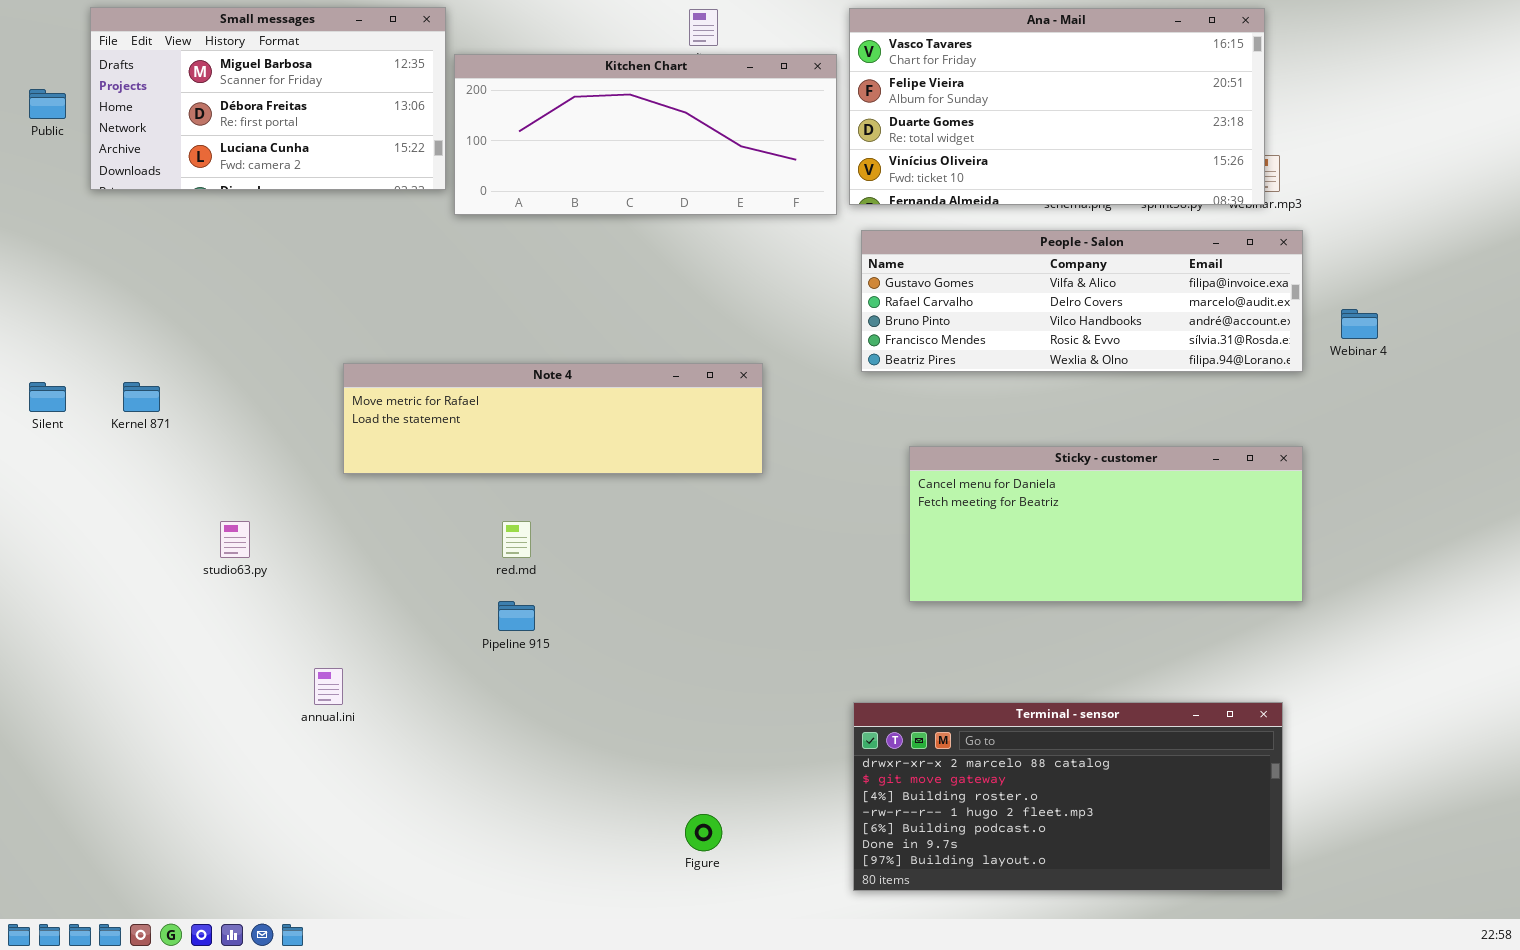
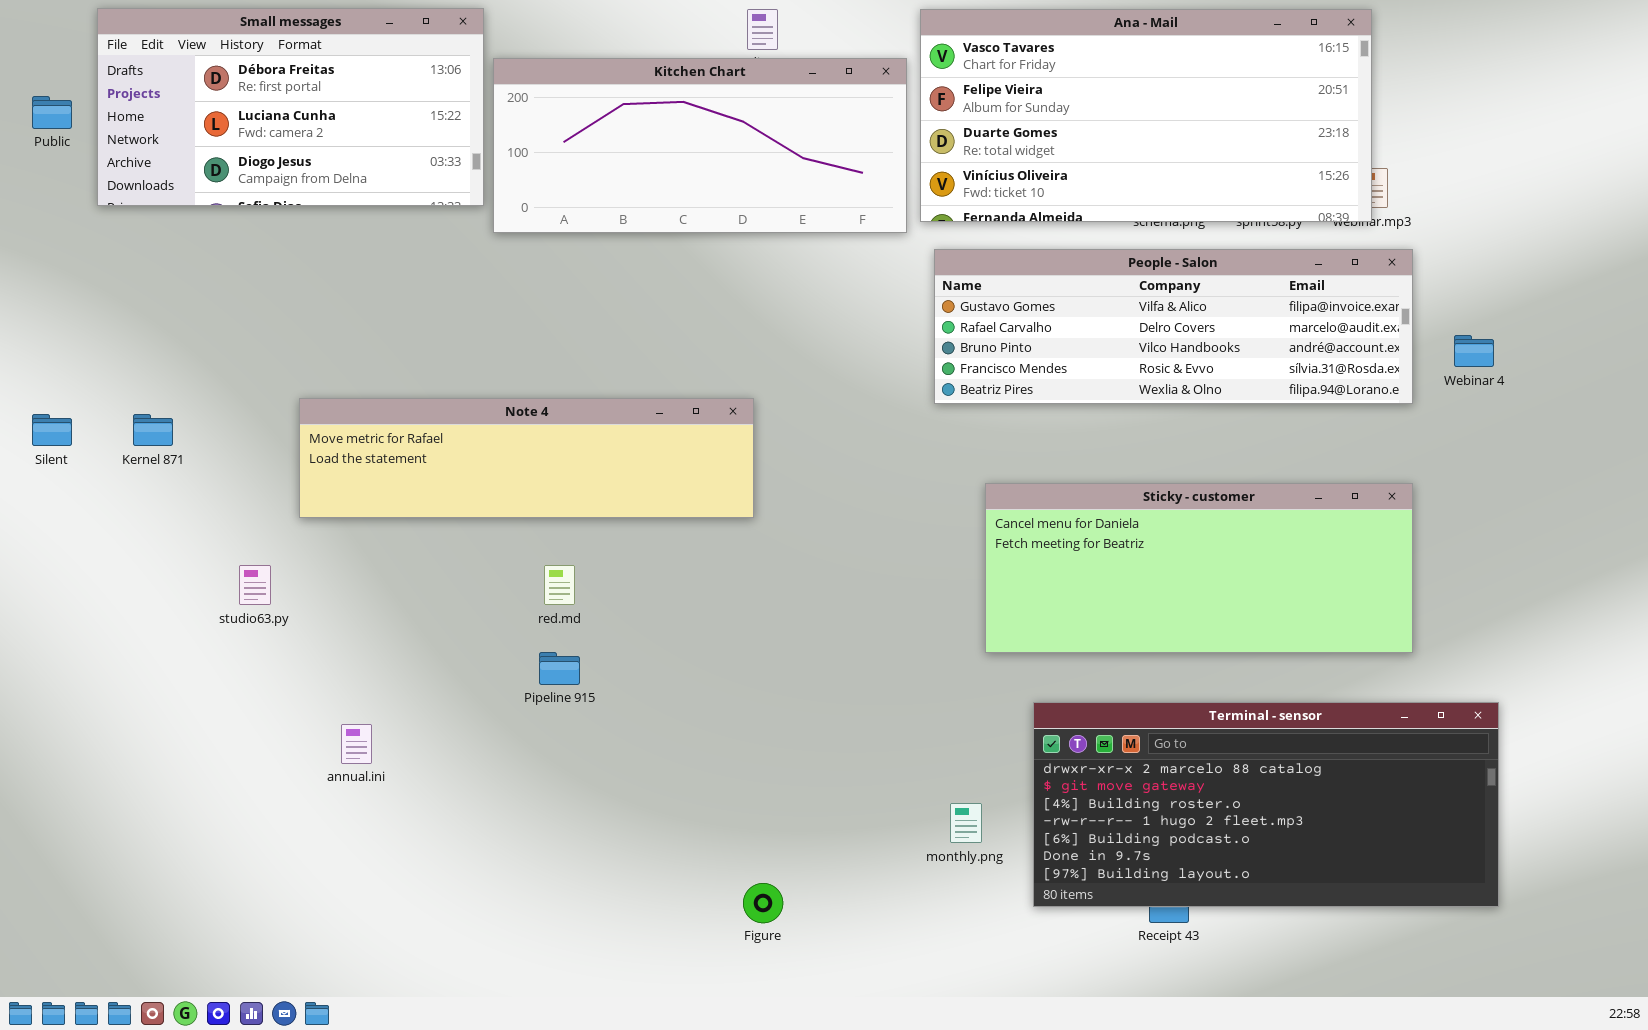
Small messages: [90,7,446,190] -> [97,8,484,206], scrolled down 1 row
Note 4: [343,363,763,474] -> [299,398,754,518], moved
Terminal - sensor: [853,702,1283,891] -> [1033,702,1499,907], moved

